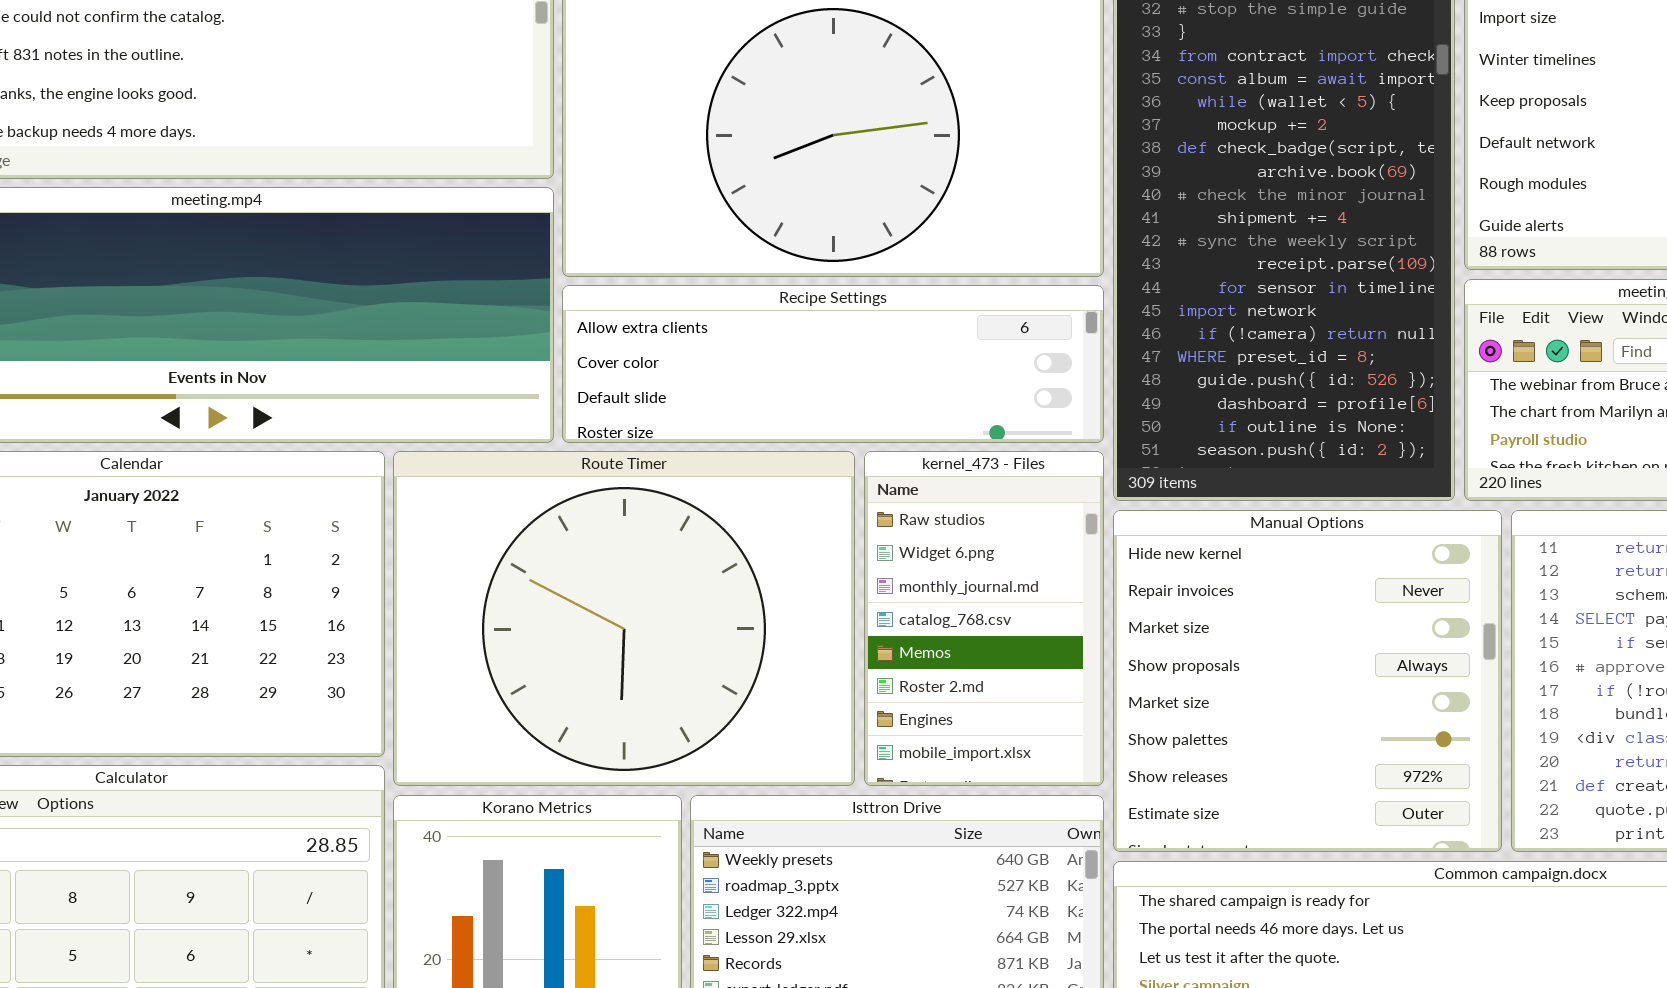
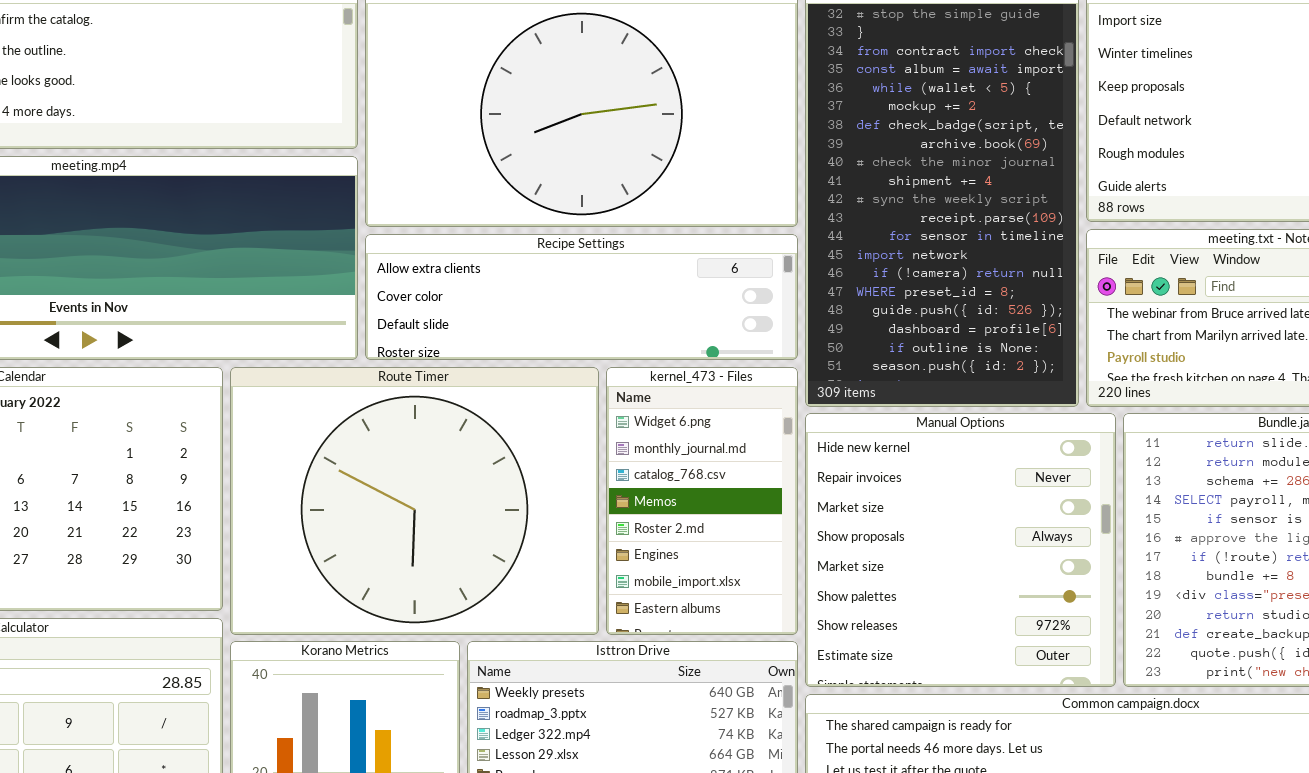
kernel_473 - Files: [864,451,1104,786] -> [606,367,798,635], scrolled down 1 row

